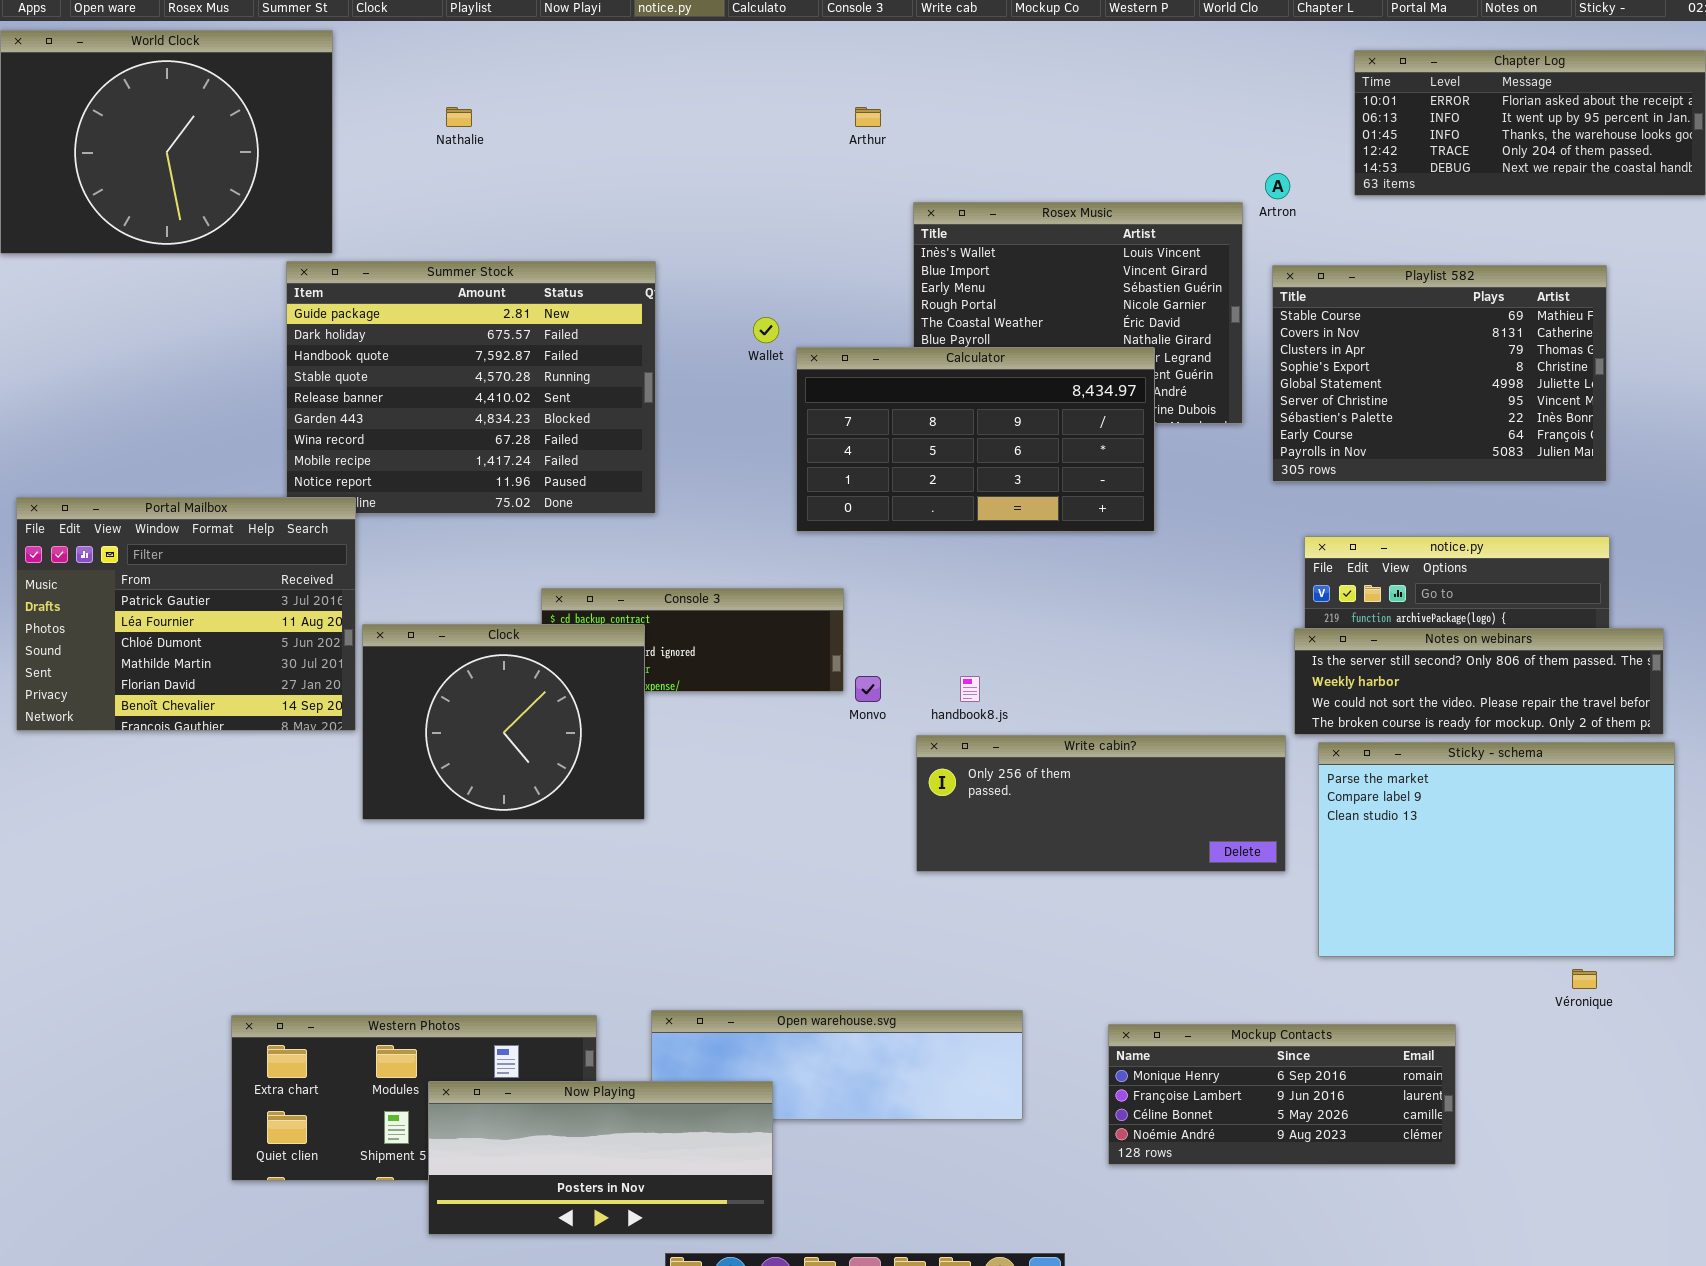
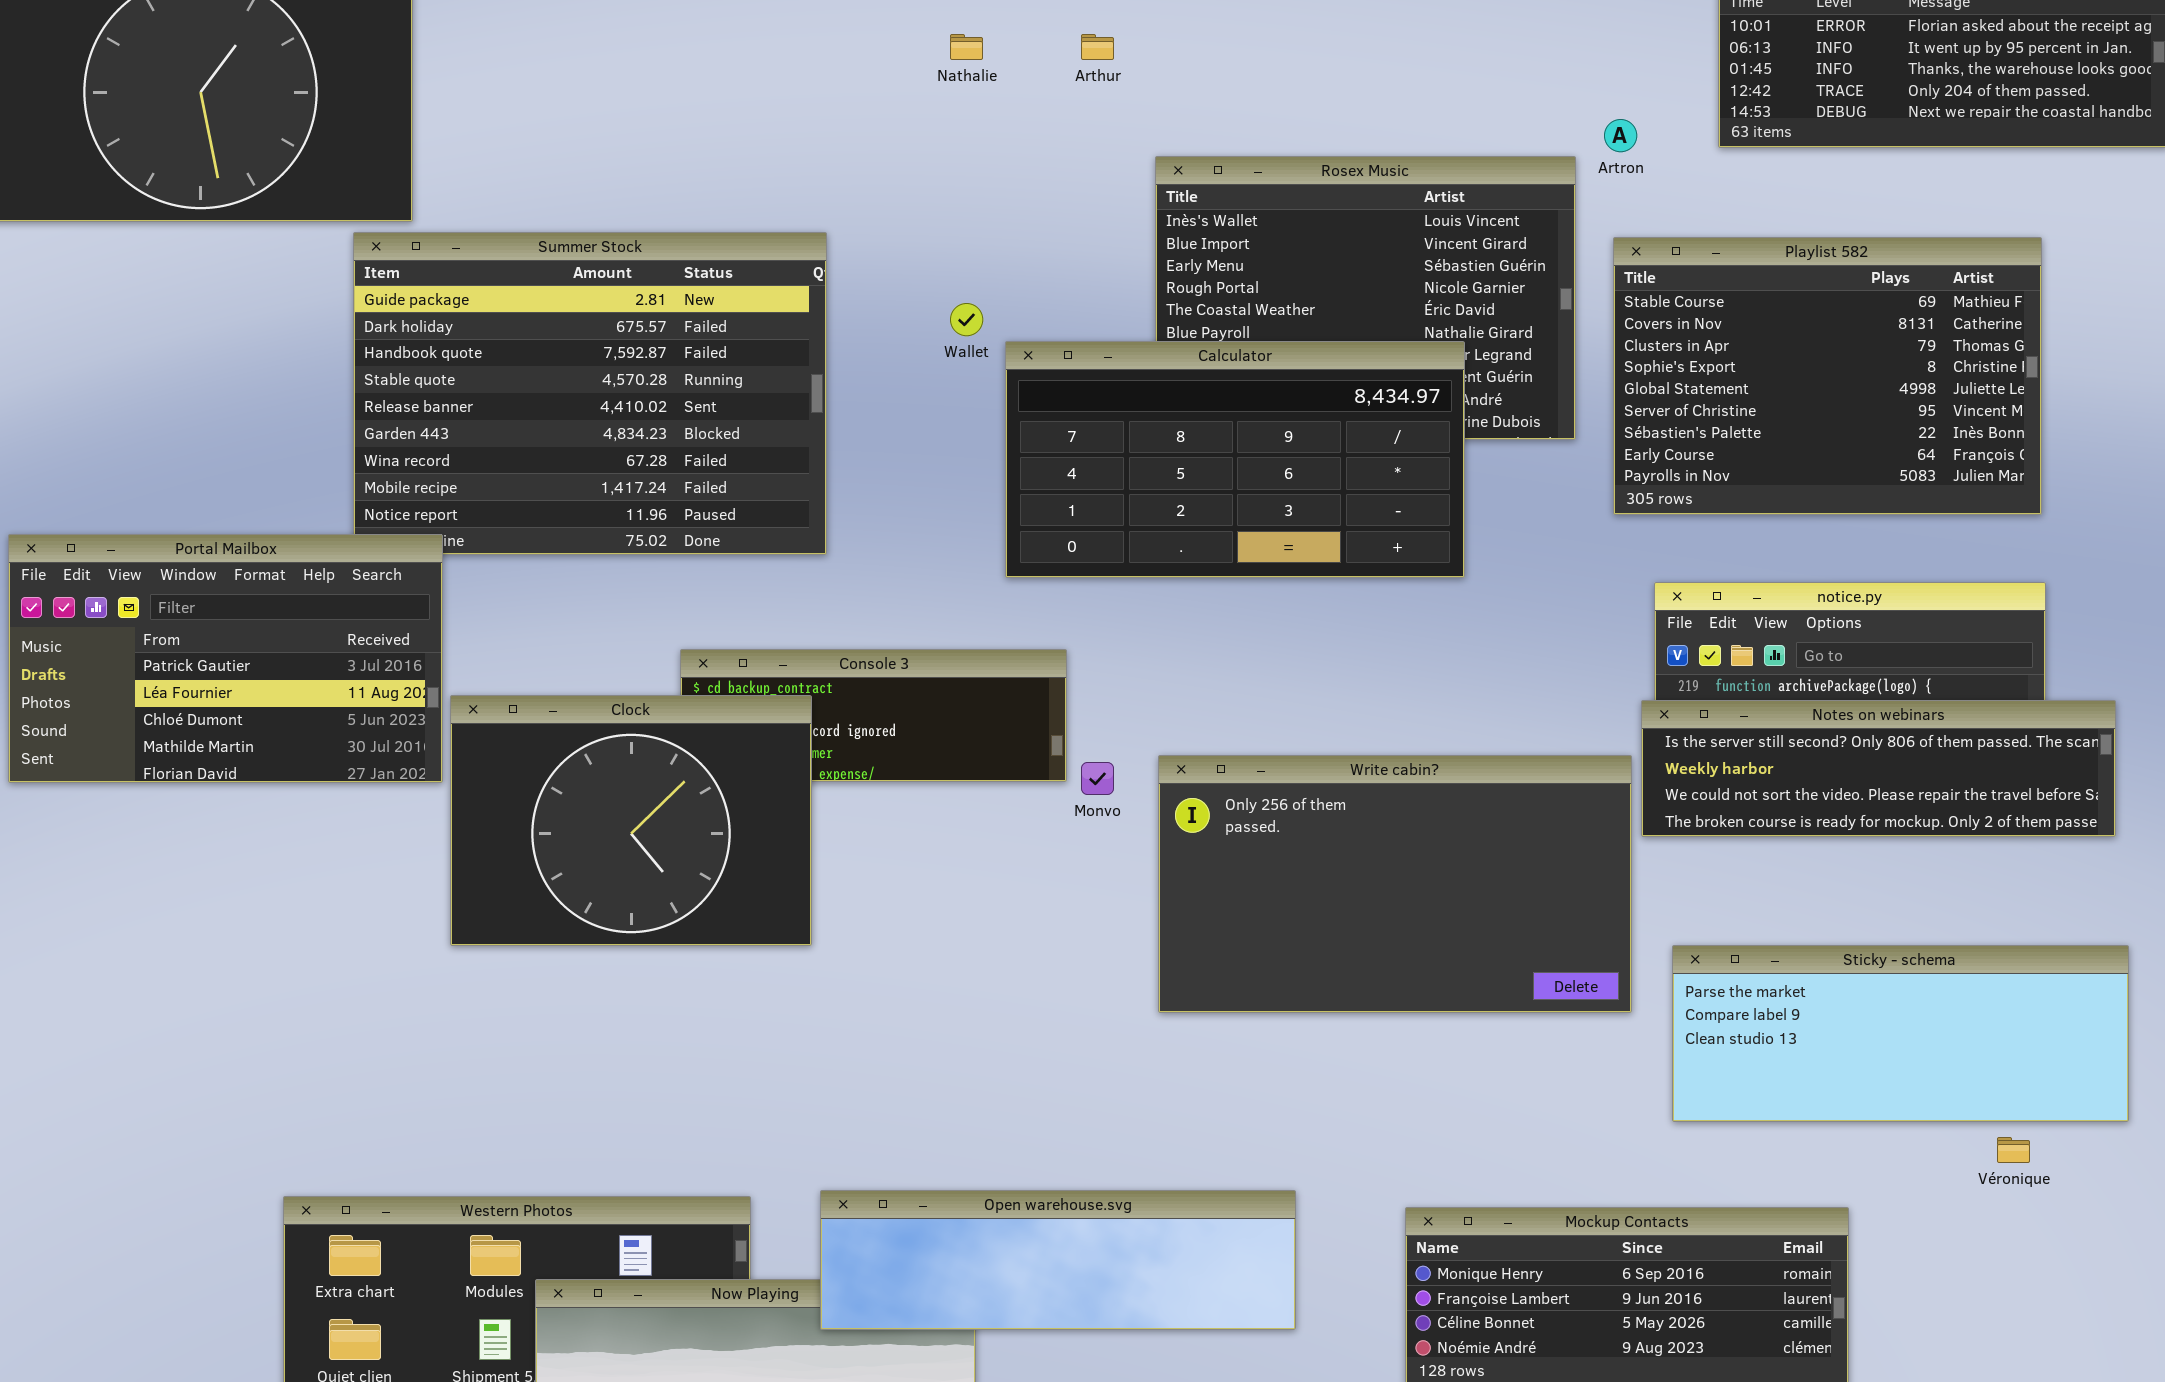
Nathalie: [446,107,472,127] -> [950,34,983,60], moved
Portal Mailbox: [16,497,356,731] -> [8,534,443,783], resized
Write cabin?: [916,735,1286,872] -> [1158,755,1632,1013], resized
Sticky - schema: [1318,742,1675,957] -> [1672,945,2129,1122], resized
Open warehouse.svg: [651,1010,1023,1120] -> [820,1190,1296,1330], raised

